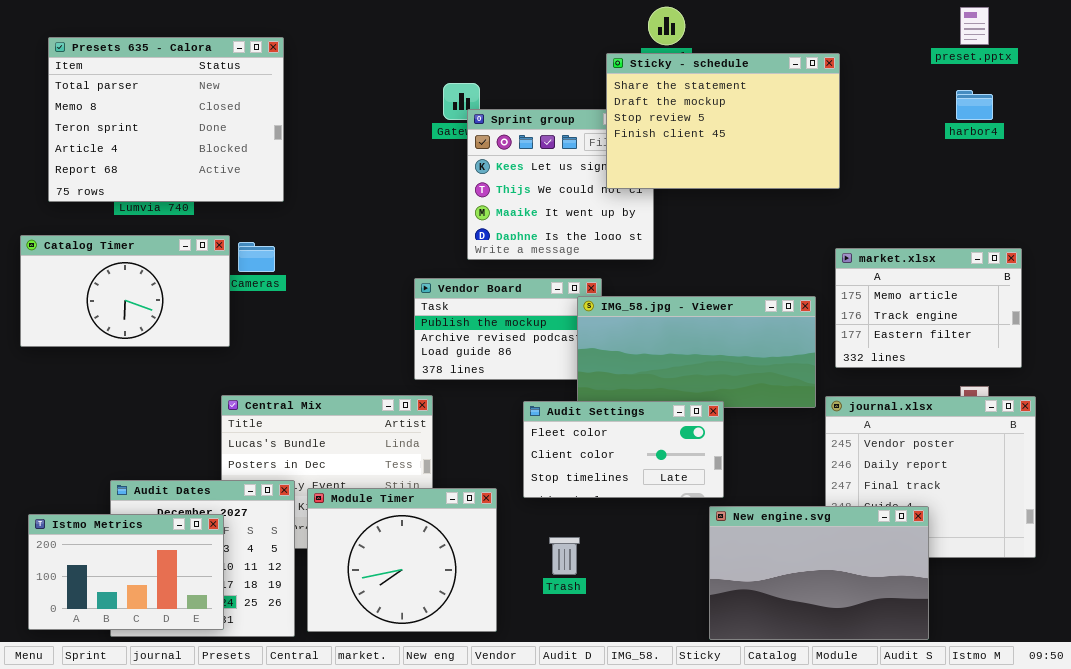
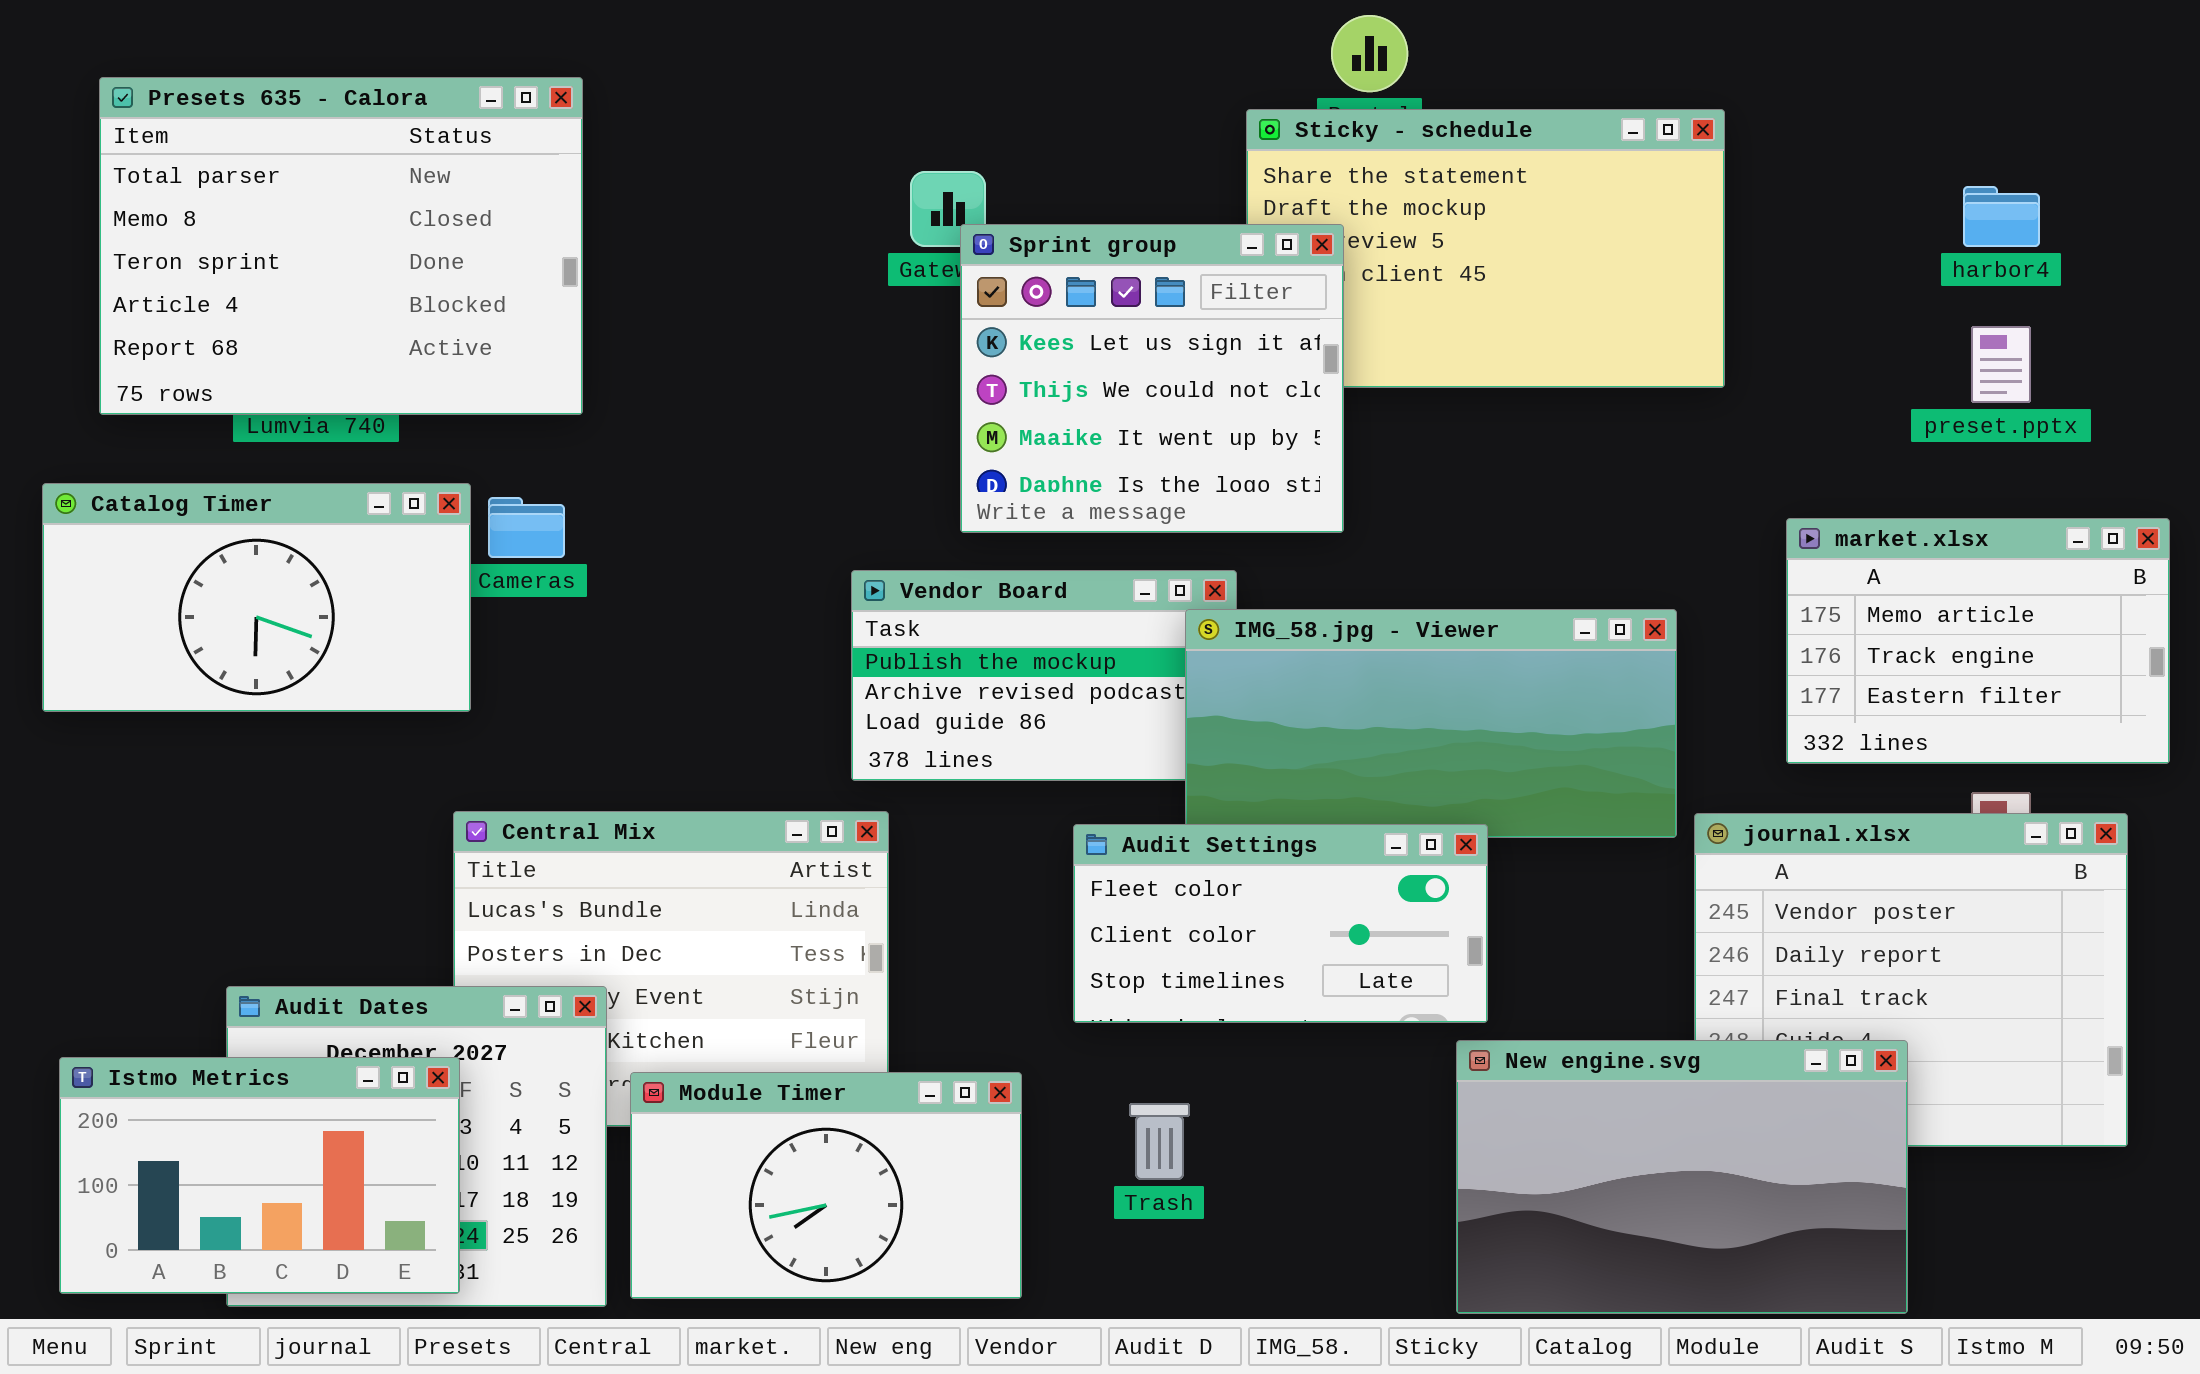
preset.pptx: [960,7,989,45] -> [1971,326,2031,403], moved
Sprint group: [467,109,654,260] -> [960,224,1344,533], raised
market.xlsx: [835,248,1022,368] -> [1786,518,2170,764], moved
Module Timer: [307,488,497,632] -> [630,1072,1022,1299], resized

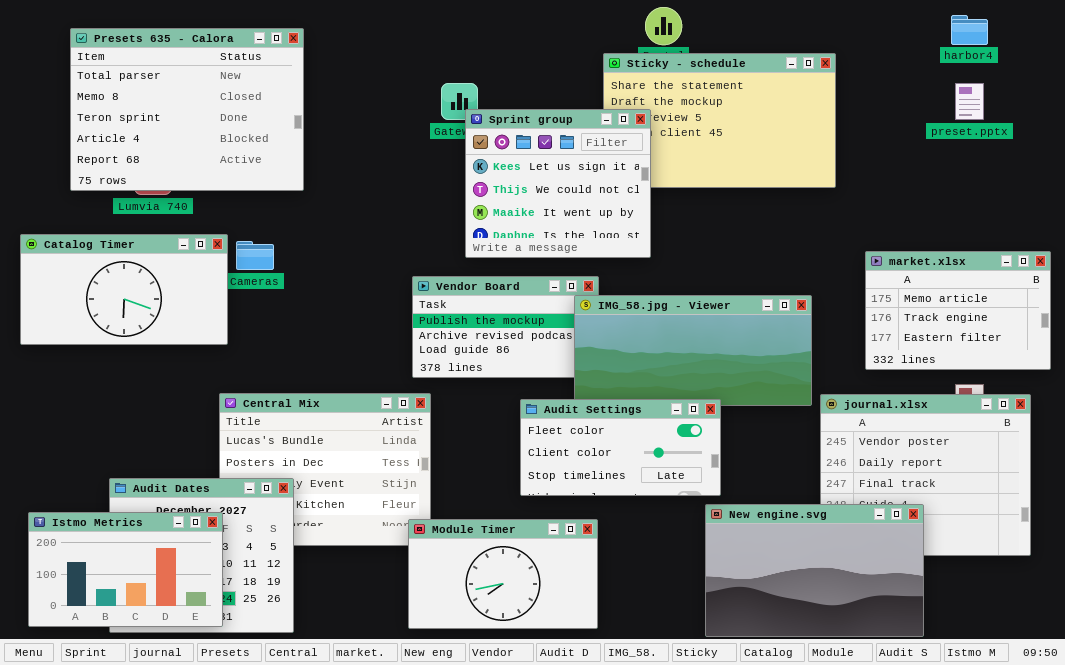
Presets 635 - Calora: [99,77,583,415] -> [70,28,304,191], moved
harbor4: [1963,186,2040,247] -> [951,15,988,45], moved
preset.pptx: [1971,326,2031,403] -> [955,83,984,120], moved
Module Timer: [630,1072,1022,1299] -> [408,519,598,629], moved

